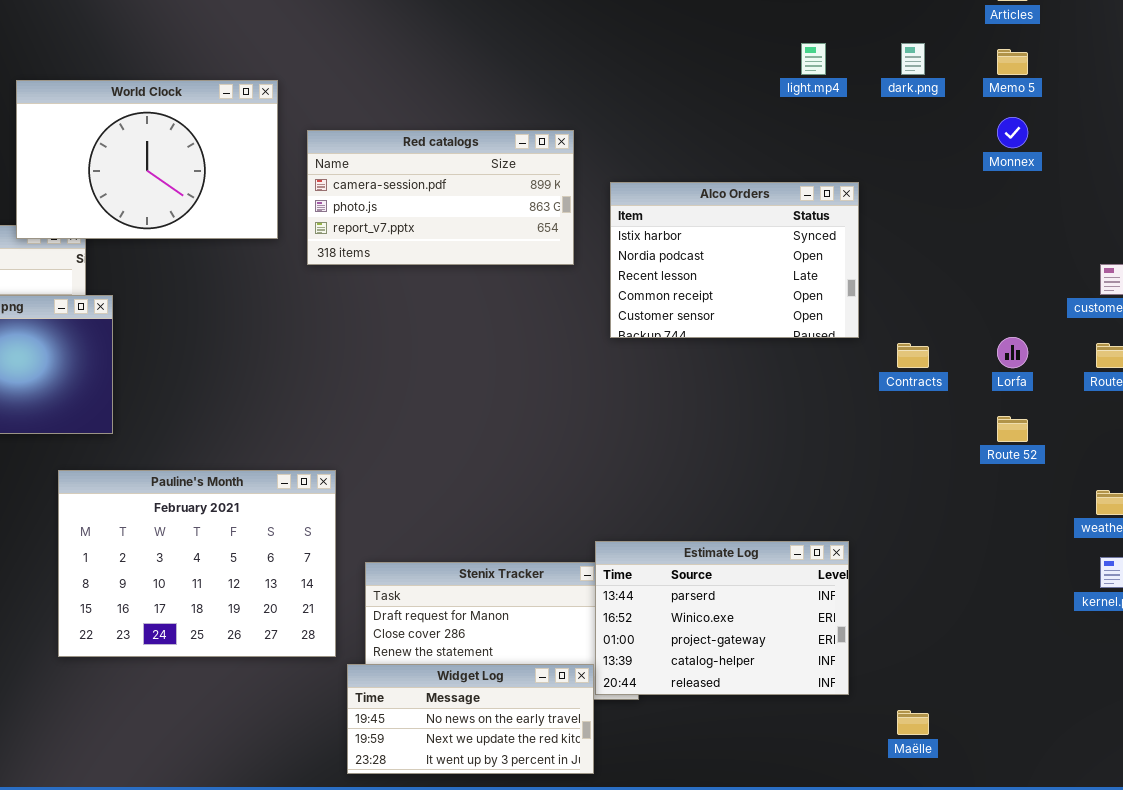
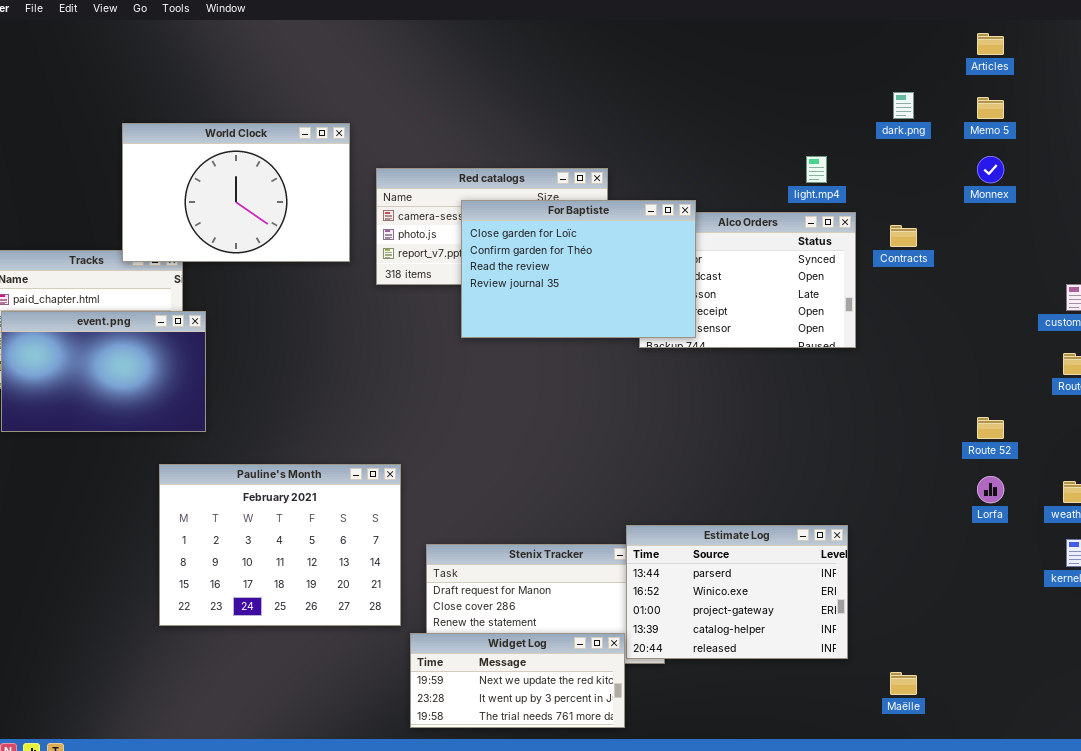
light.mp4: [801,43,826,75] -> [806,156,827,183], moved
For Baptiste: none -> [461,200,696,338], opened
Lorfa: [997,337,1028,368] -> [977,476,1004,503], moved
Contracts: [897,343,929,368] -> [890,225,917,247], moved
Widget Log: [347,664,594,774] -> [410,633,625,728], scrolled down 1 row

